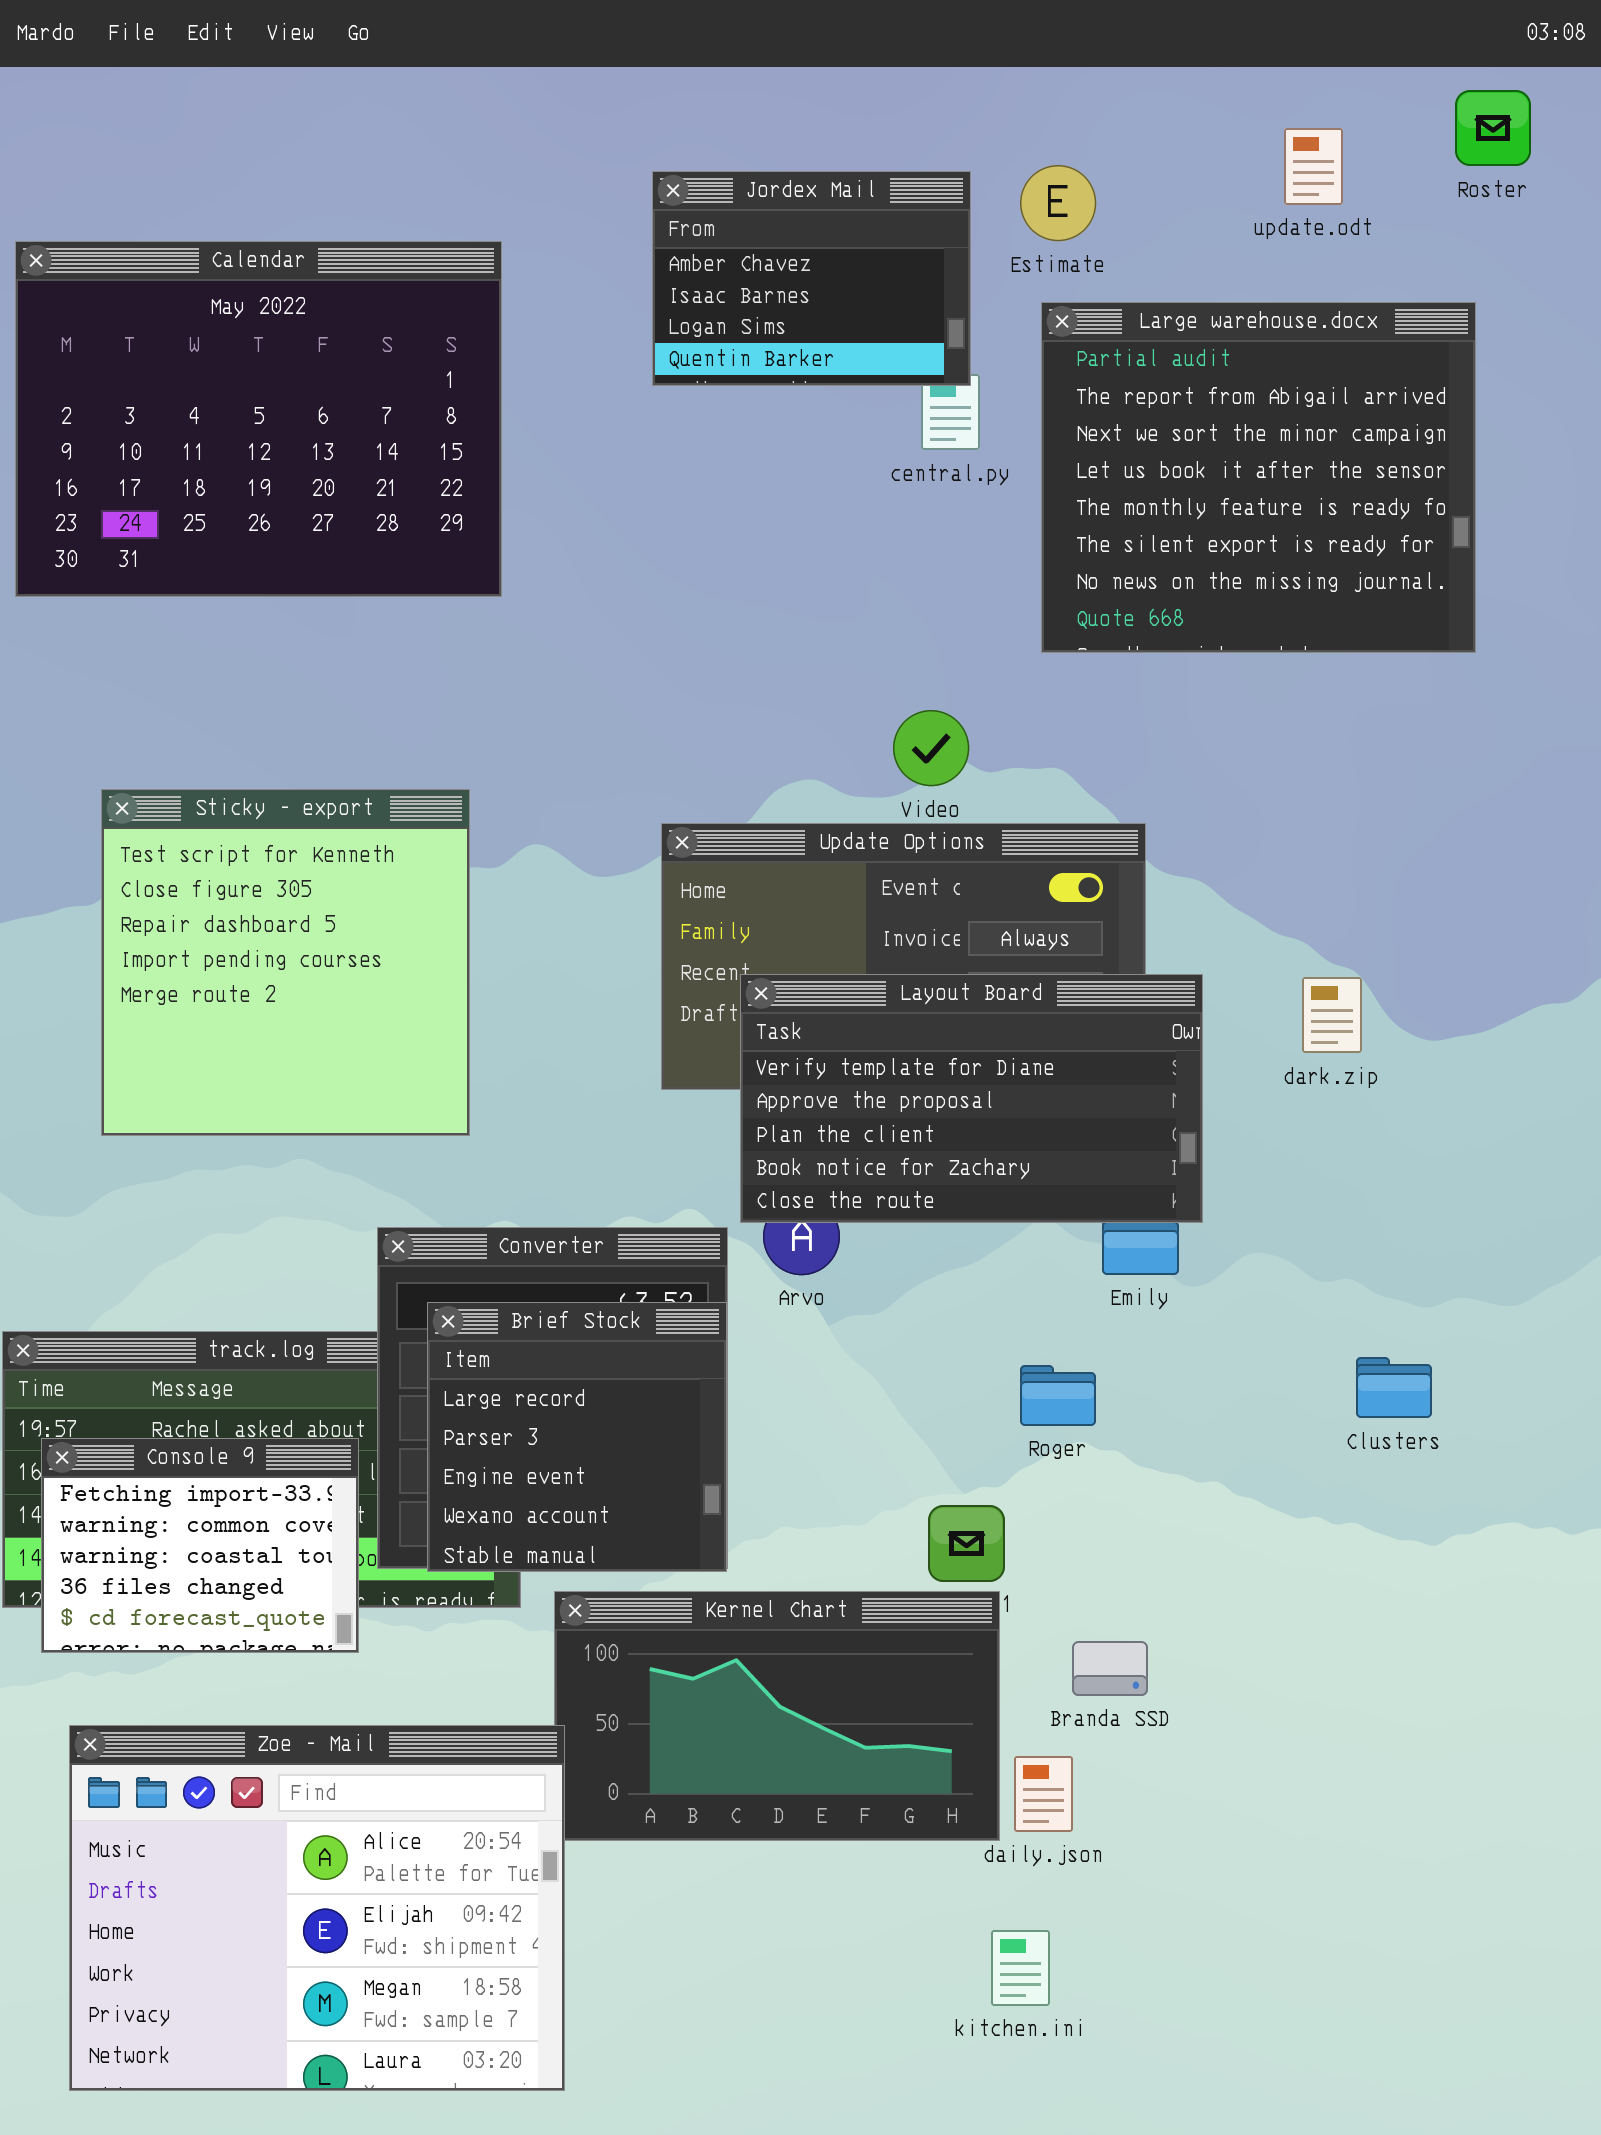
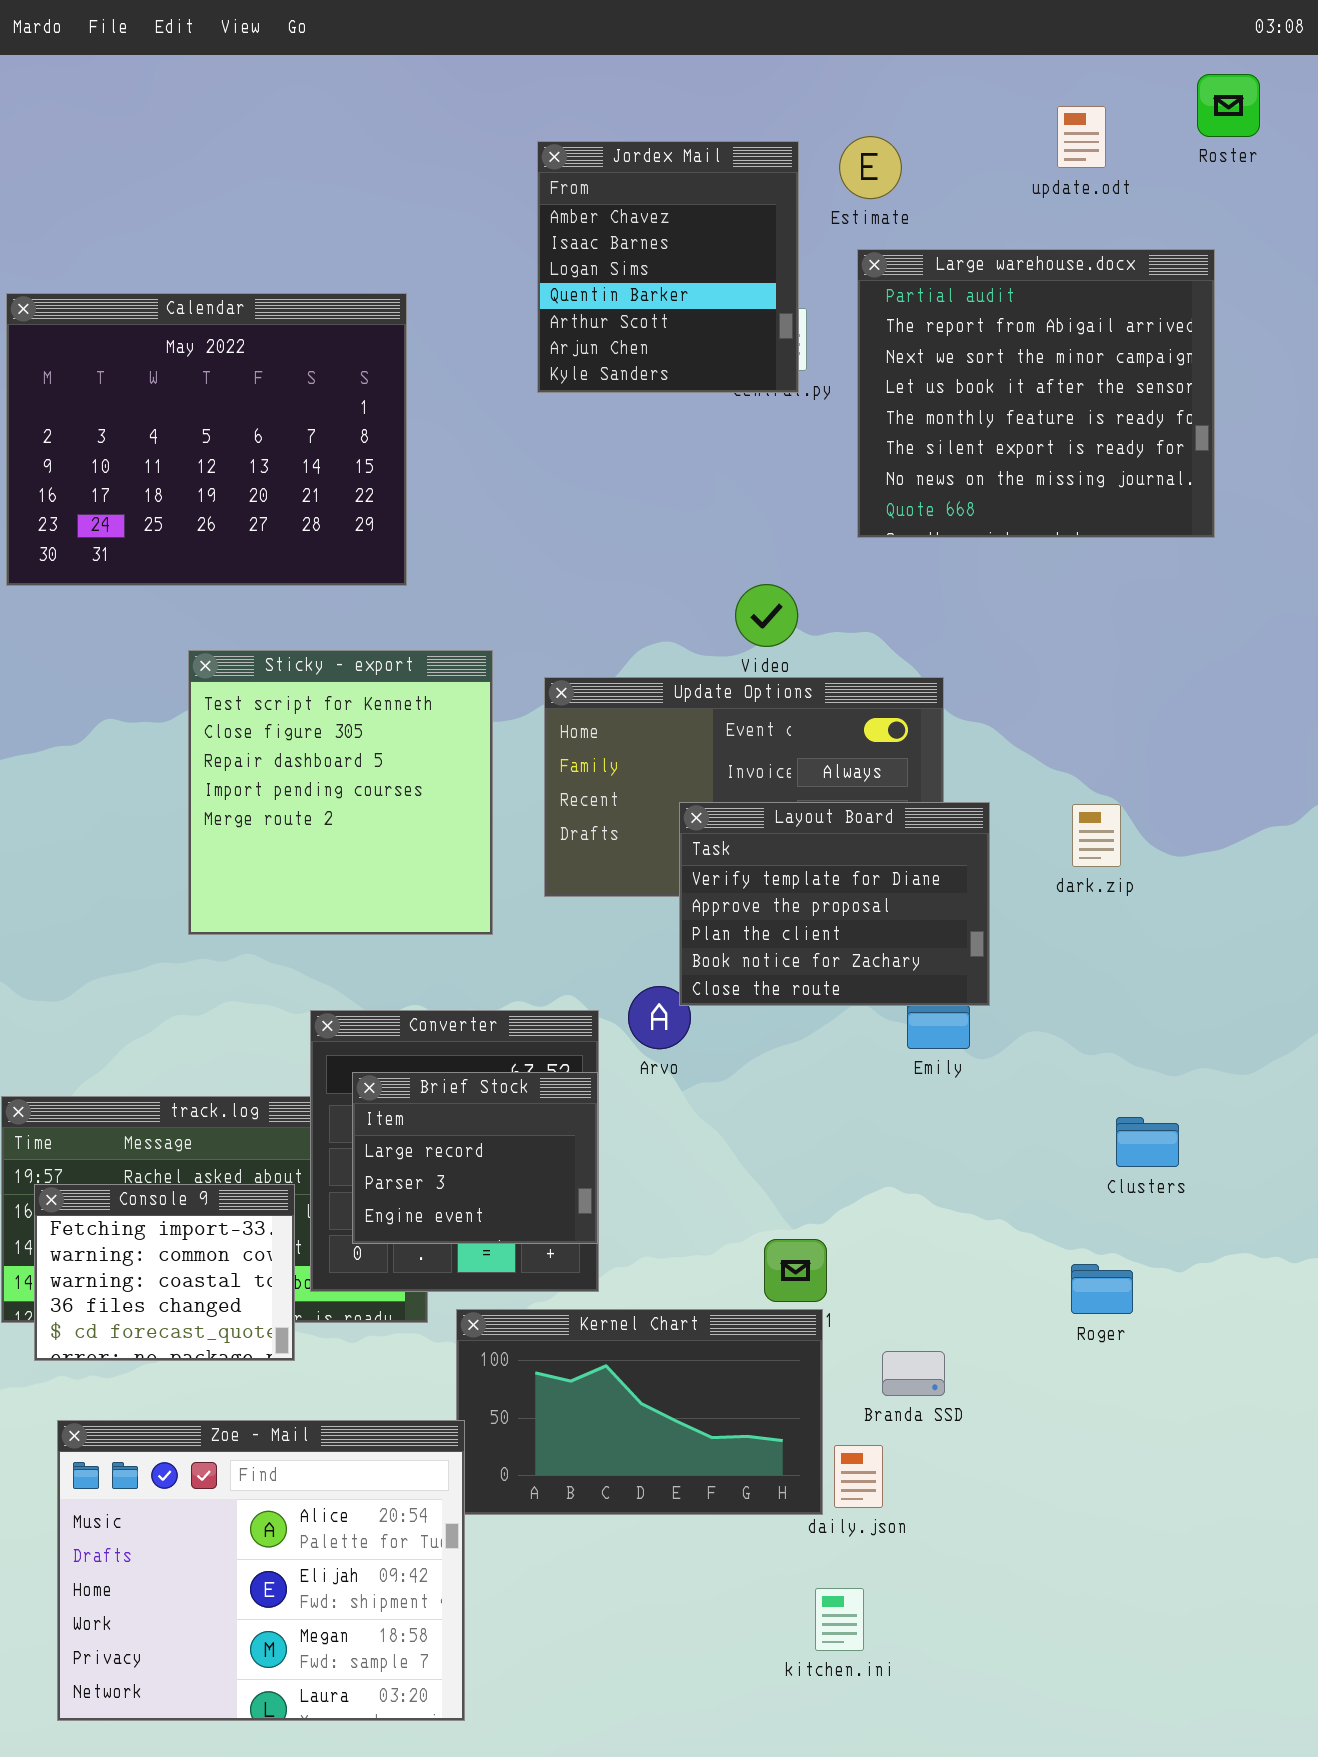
Jordex Mail: [652,171,971,386] -> [537,141,799,393], resized
Calendar: [15,241,502,597] -> [6,293,407,586], moved
Sticky - export: [101,789,470,1136] -> [188,650,493,935], moved
Layout Board: [740,974,1203,1223] -> [679,802,990,1006], resized
Brief Stock: [427,1302,727,1572] -> [352,1072,598,1244], resized
Roger: [1020,1365,1096,1426] -> [1071,1264,1133,1314], moved

